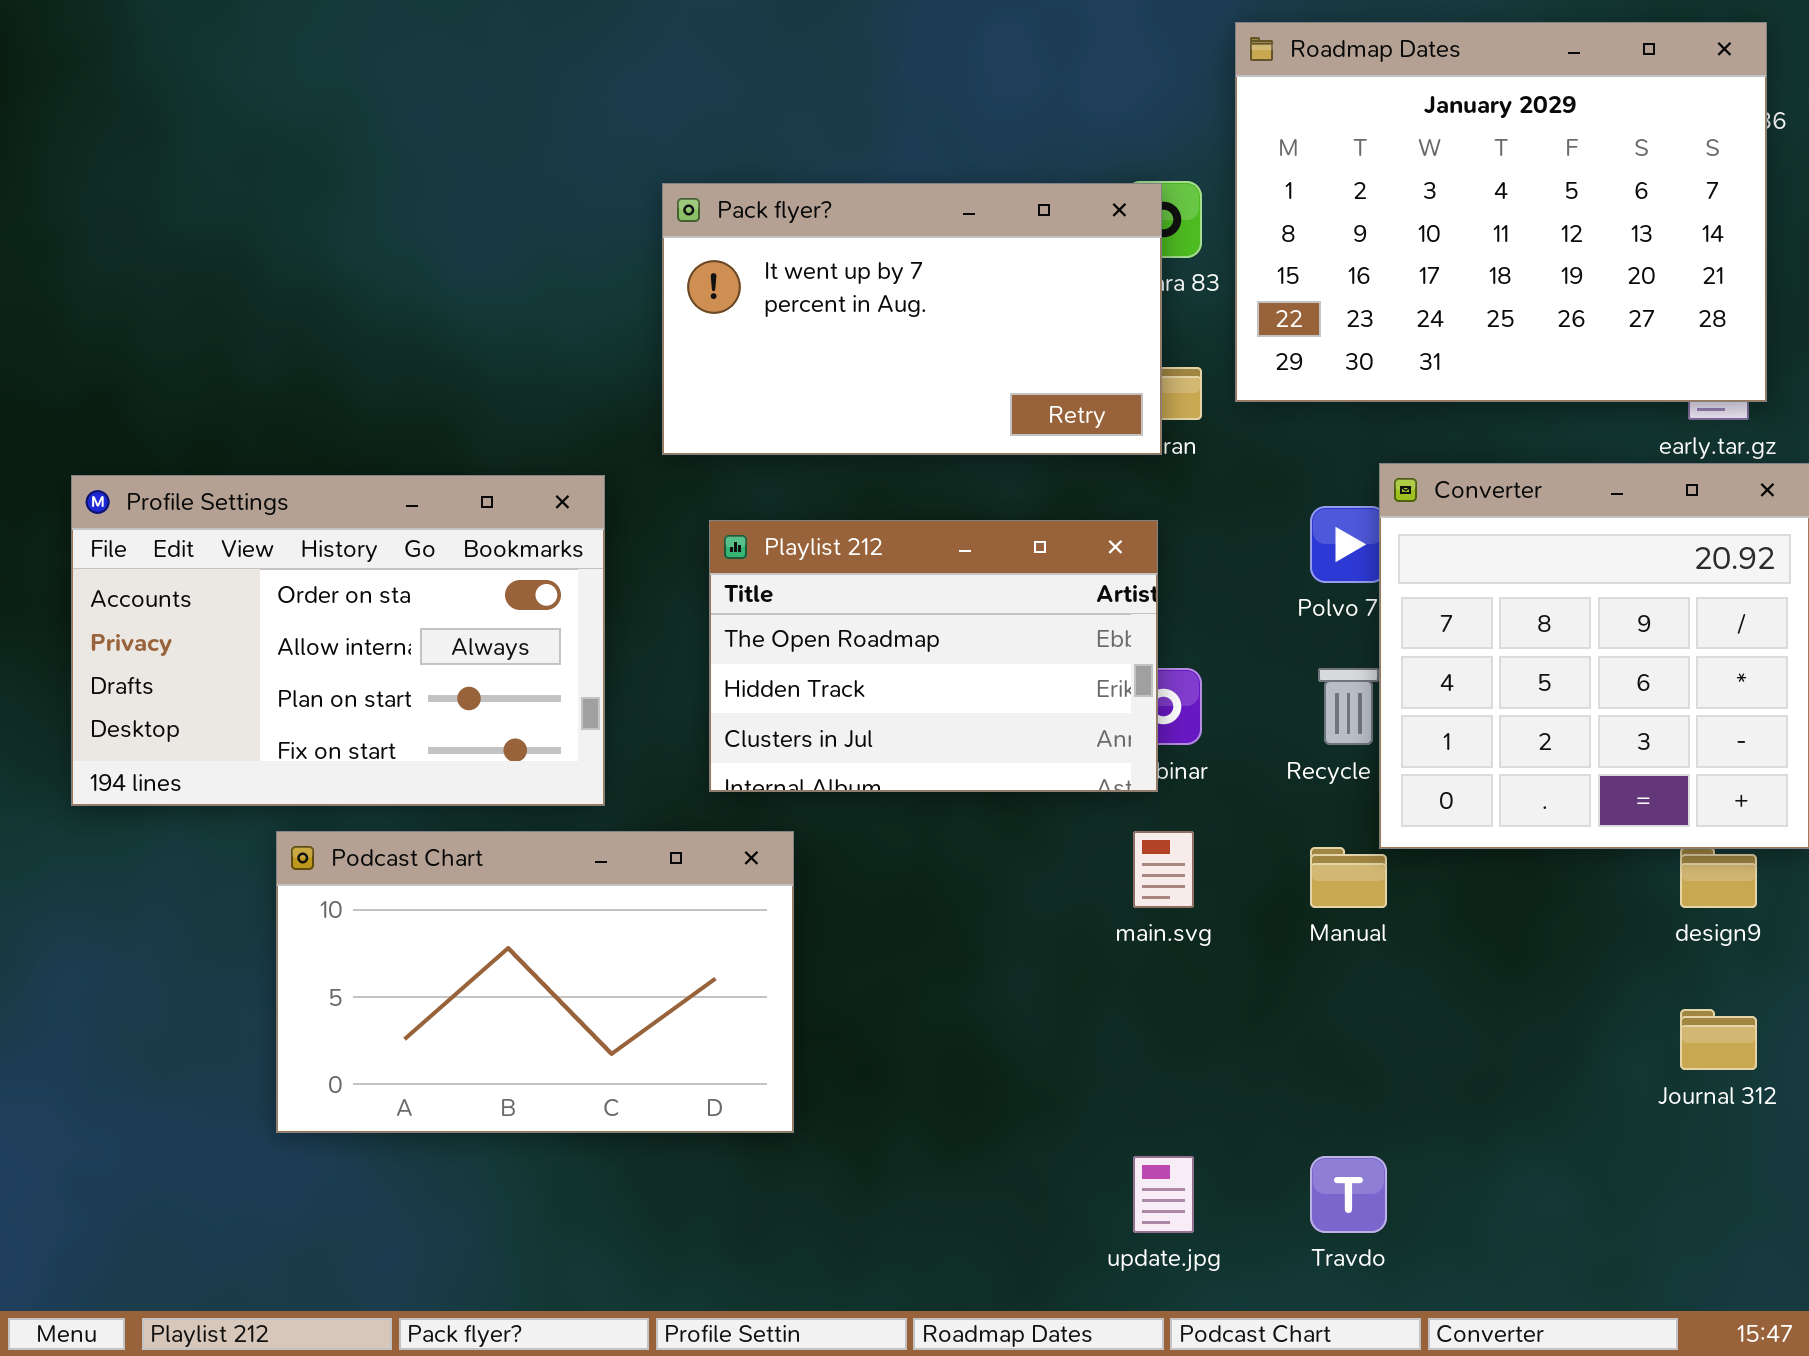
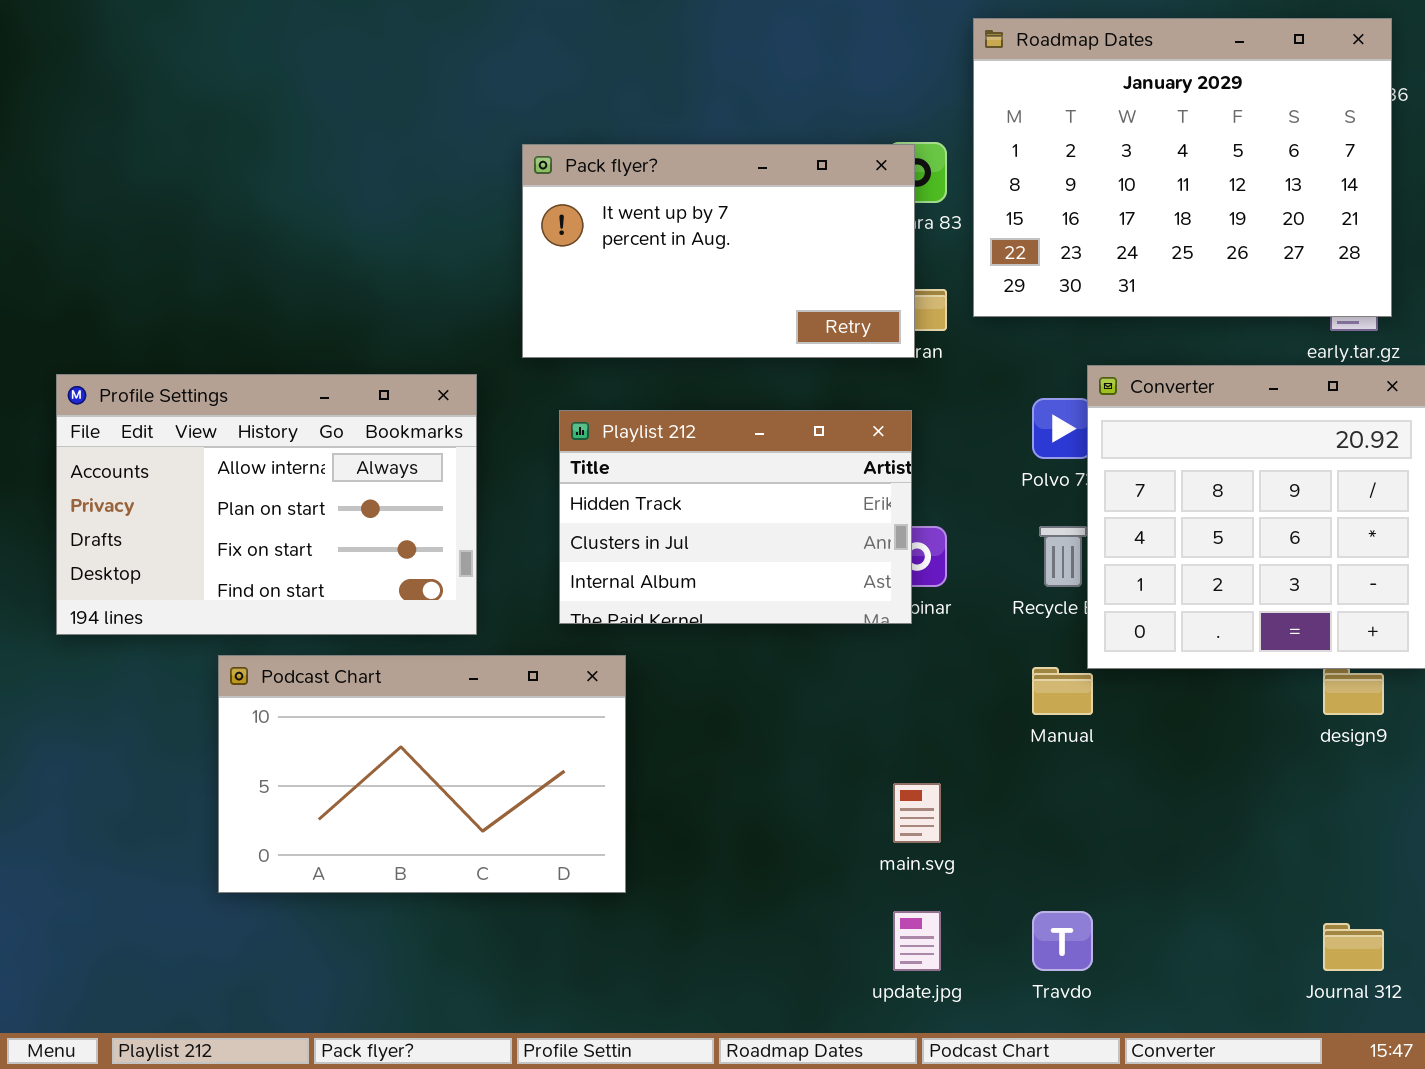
Profile Settings: [71,475,605,806] -> [56,374,477,635], scrolled down 1 row
Playlist 212: [709,520,1158,792] -> [559,410,912,624], scrolled down 1 row
main.svg: [1133,831,1194,908] -> [893,783,941,843], moved
Journal 312: [1680,1009,1757,1070] -> [1323,923,1384,971], moved

